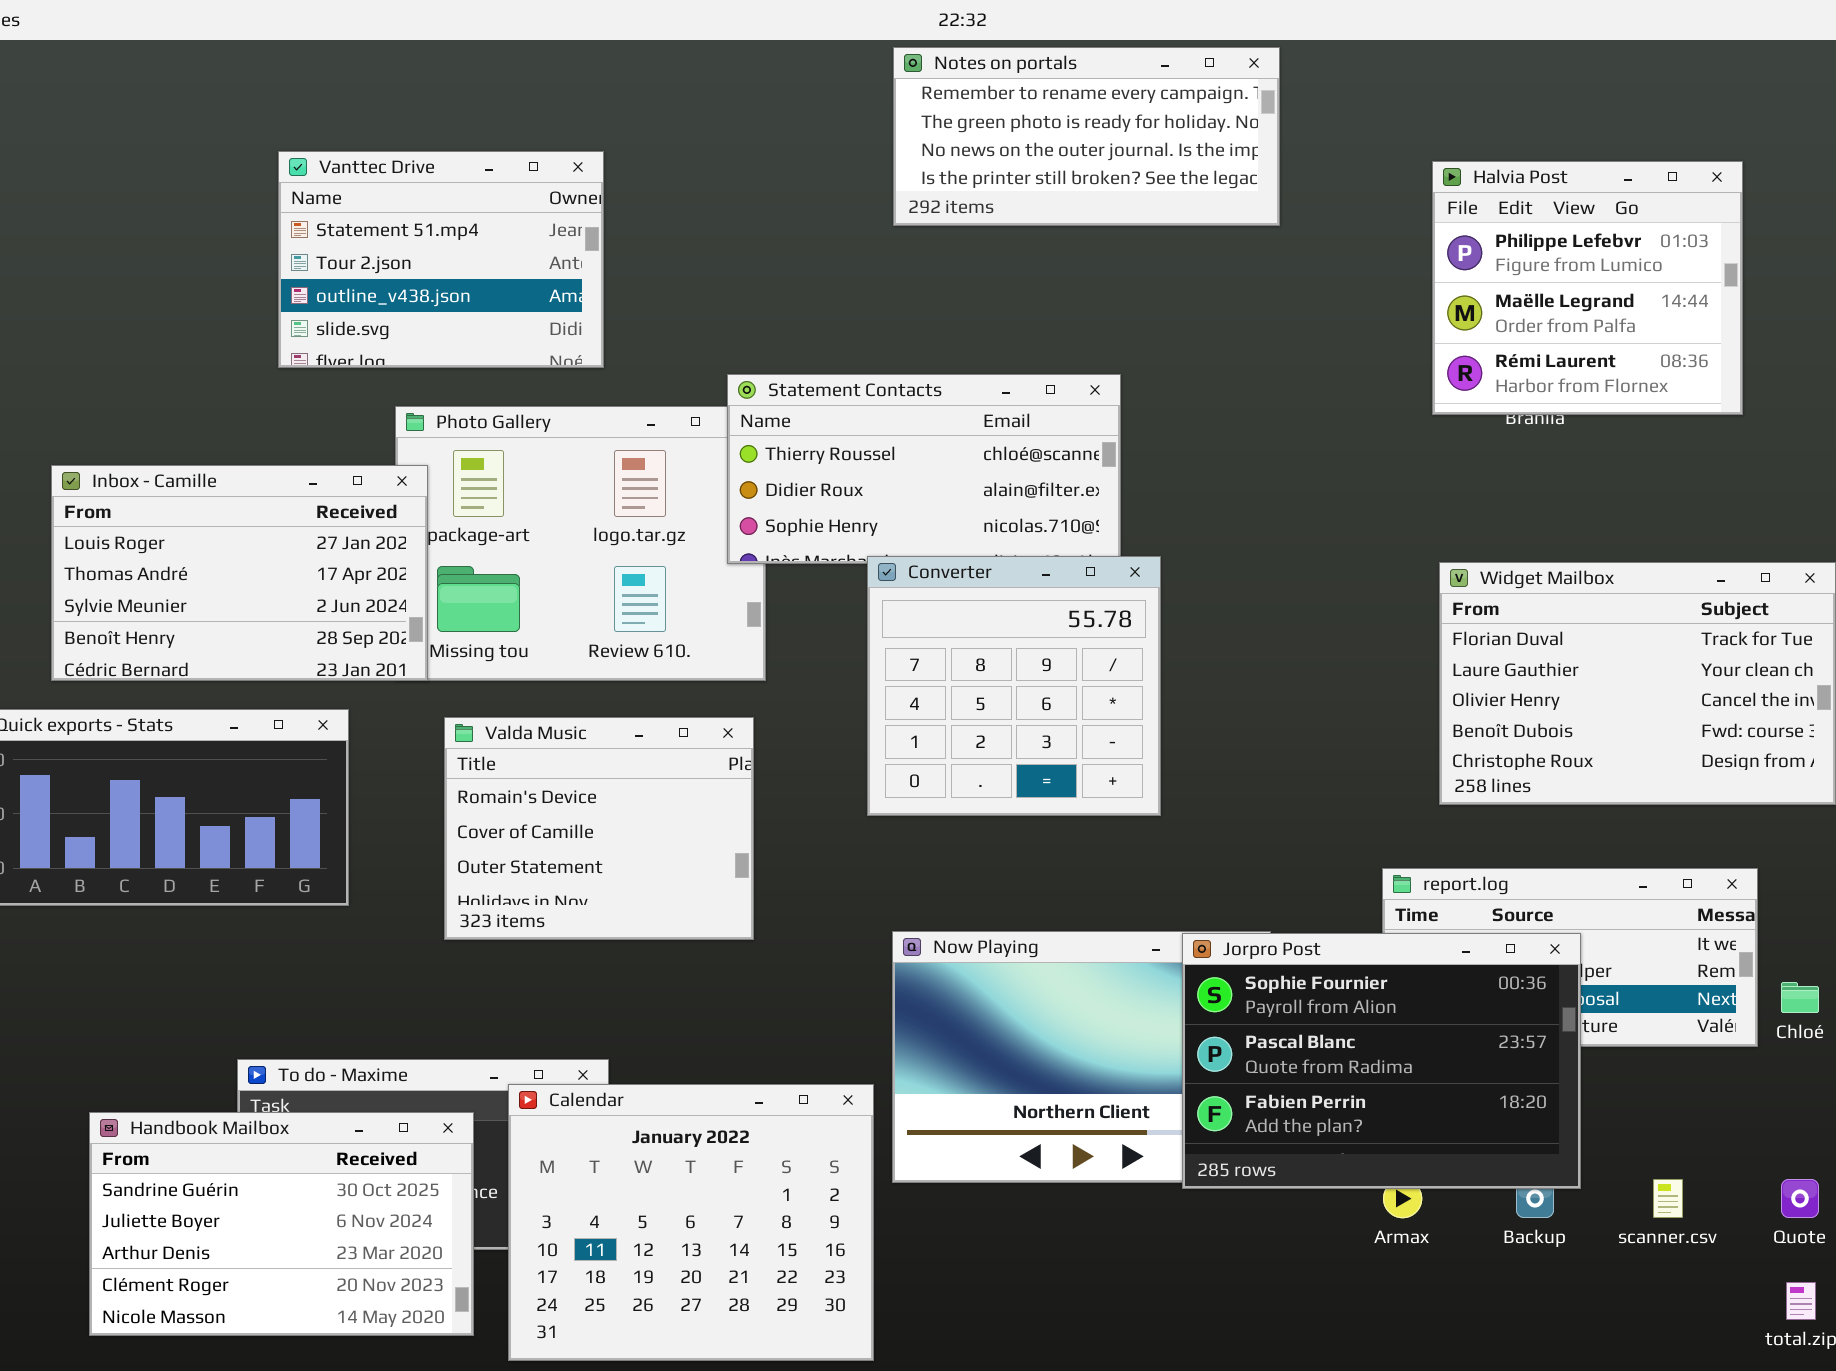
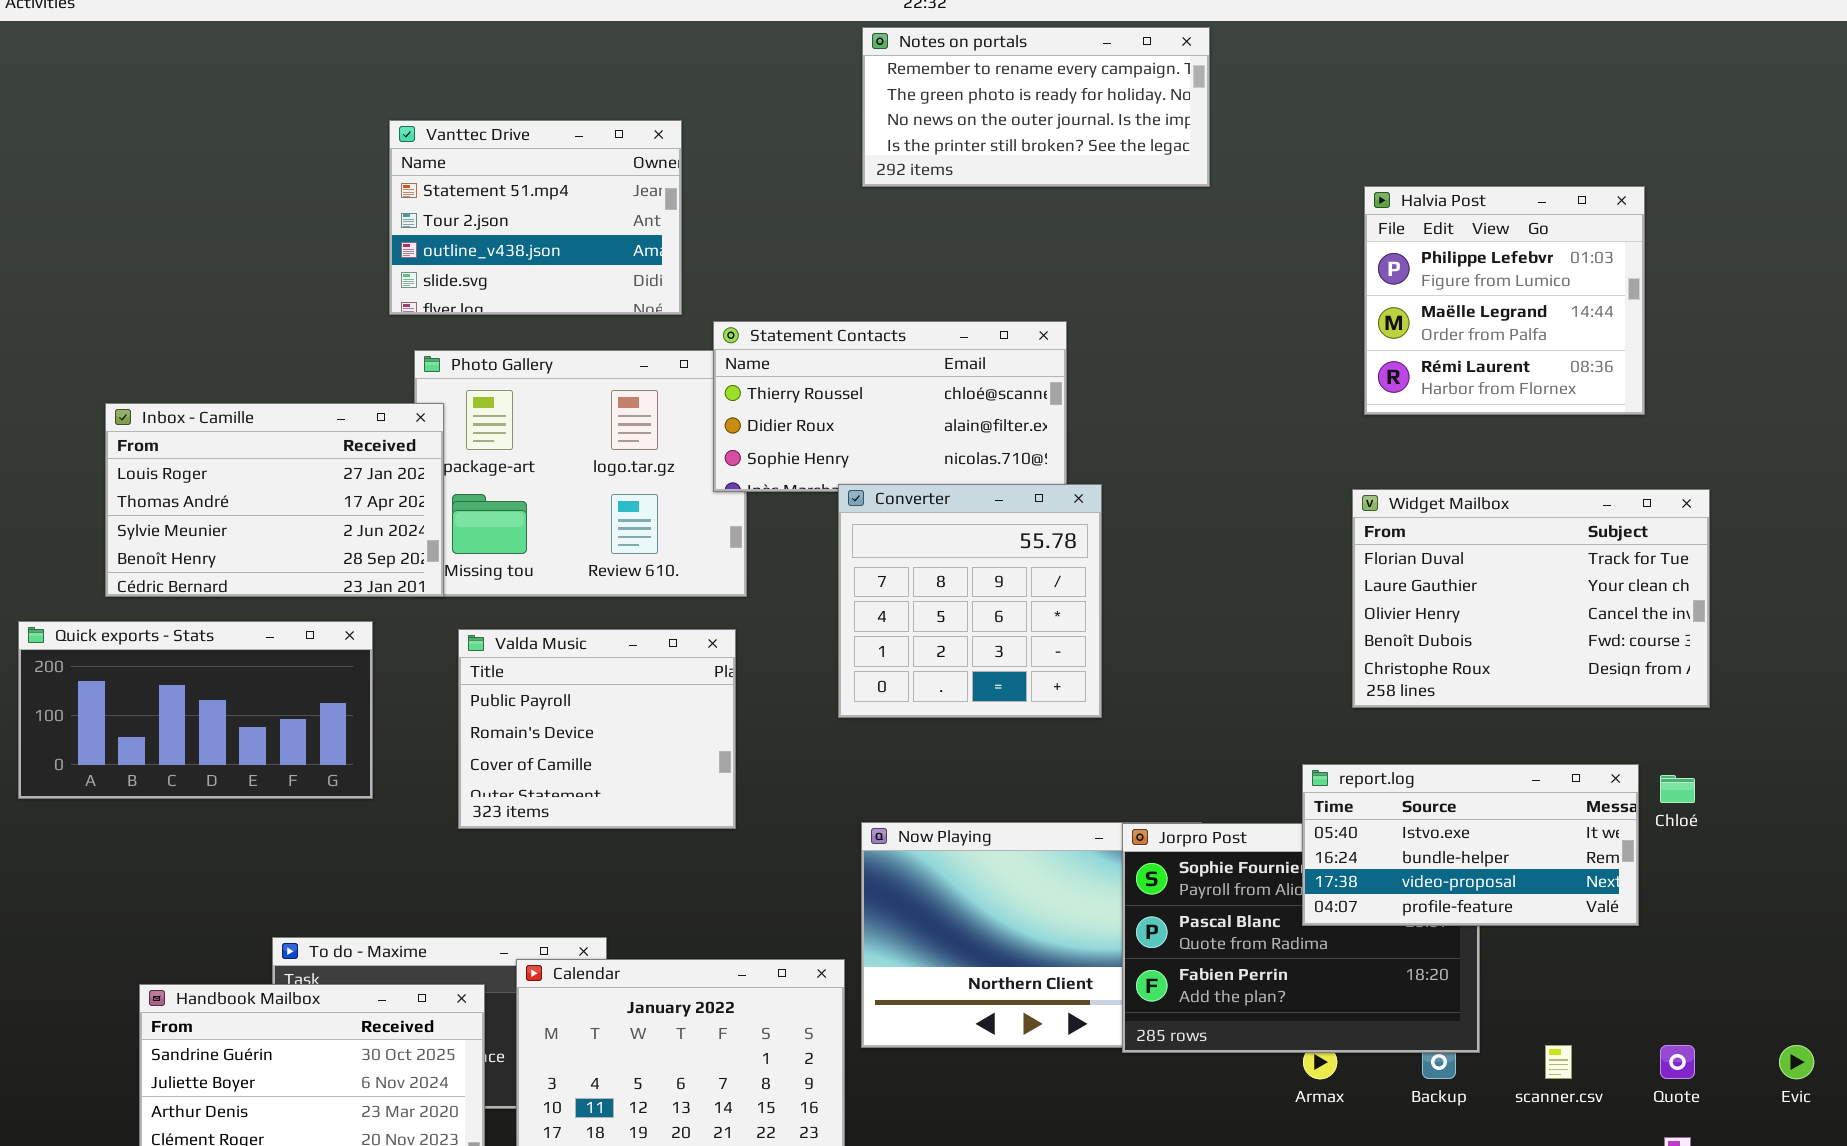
Vanttec Drive: [278,151,604,368] -> [389,120,682,315], moved
Halvia Post: [1432,161,1743,415] -> [1364,186,1645,415], moved
Valda Music: [444,717,754,940] -> [458,629,736,829], scrolled up 1 row
report.log: [1382,868,1758,1047] -> [1302,764,1639,926], raised
Chloé: [1781,982,1819,1013] -> [1660,775,1695,803], moved

